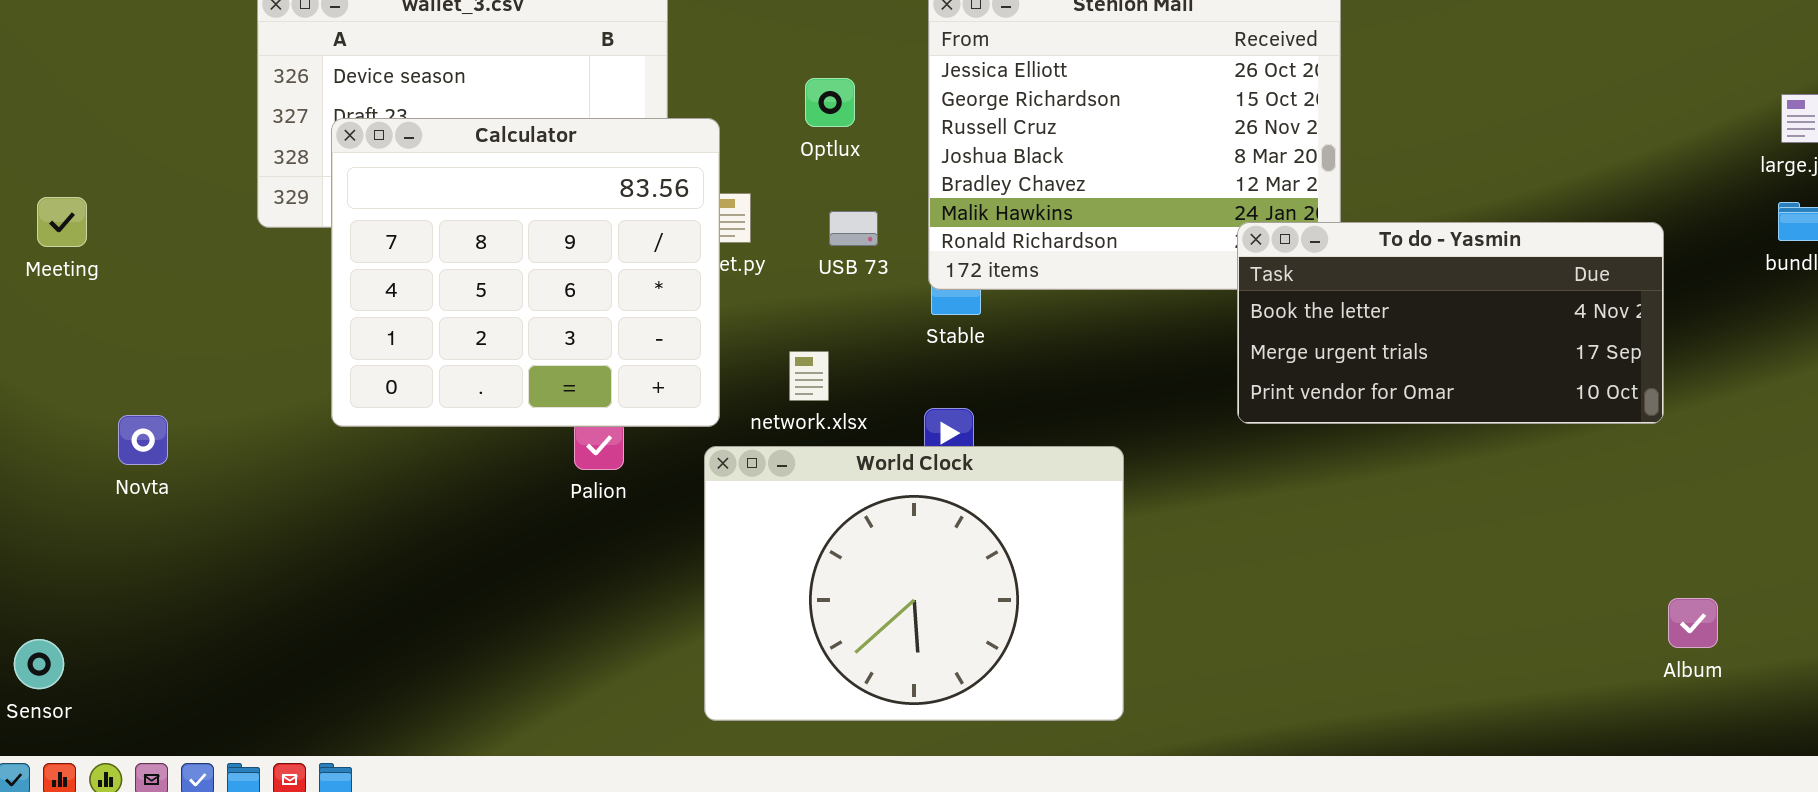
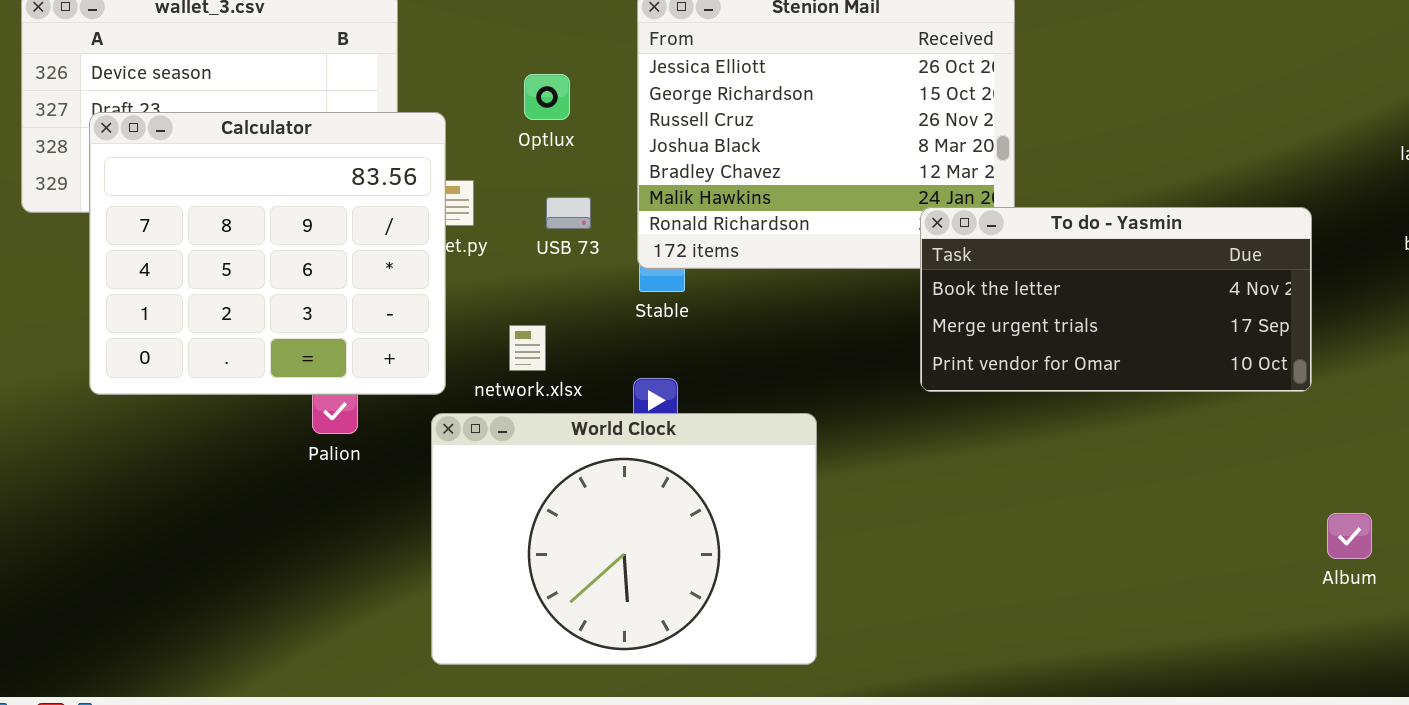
Album: [1668,598,1718,648] -> [1327,513,1372,559], moved

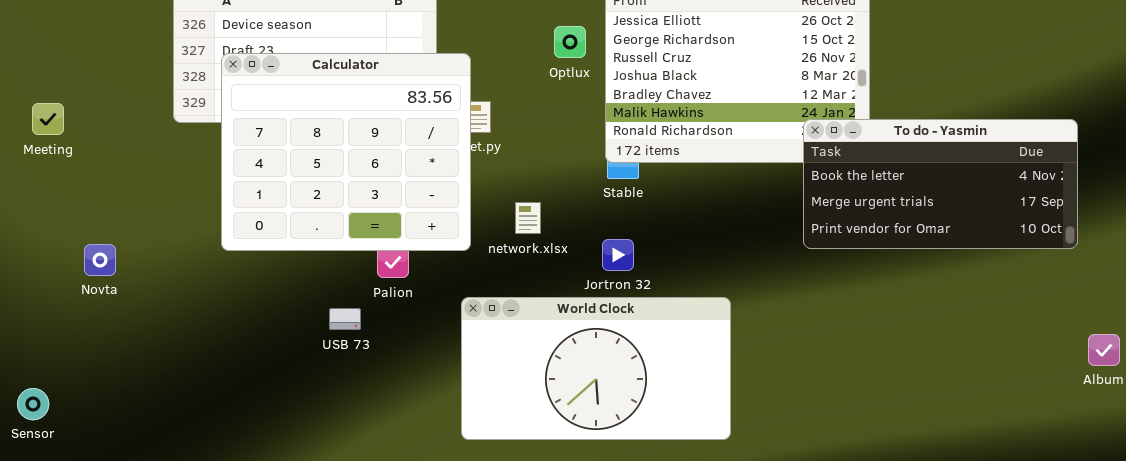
Optlux: [524,74,570,120] -> [554,26,586,58], moved
USB 73: [546,197,591,229] -> [329,308,361,330], moved
World Clock: [431,413,817,665] -> [461,297,731,440], resized

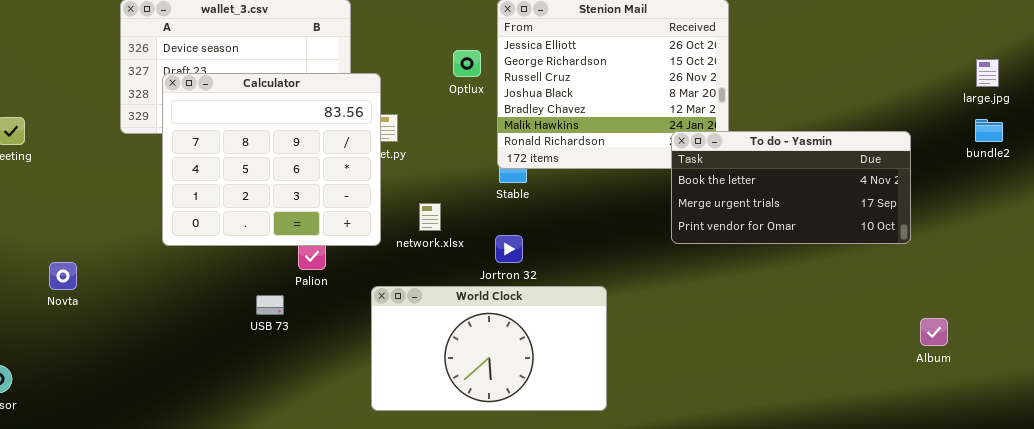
Novta: [84,244,116,276] -> [49,262,77,290], moved

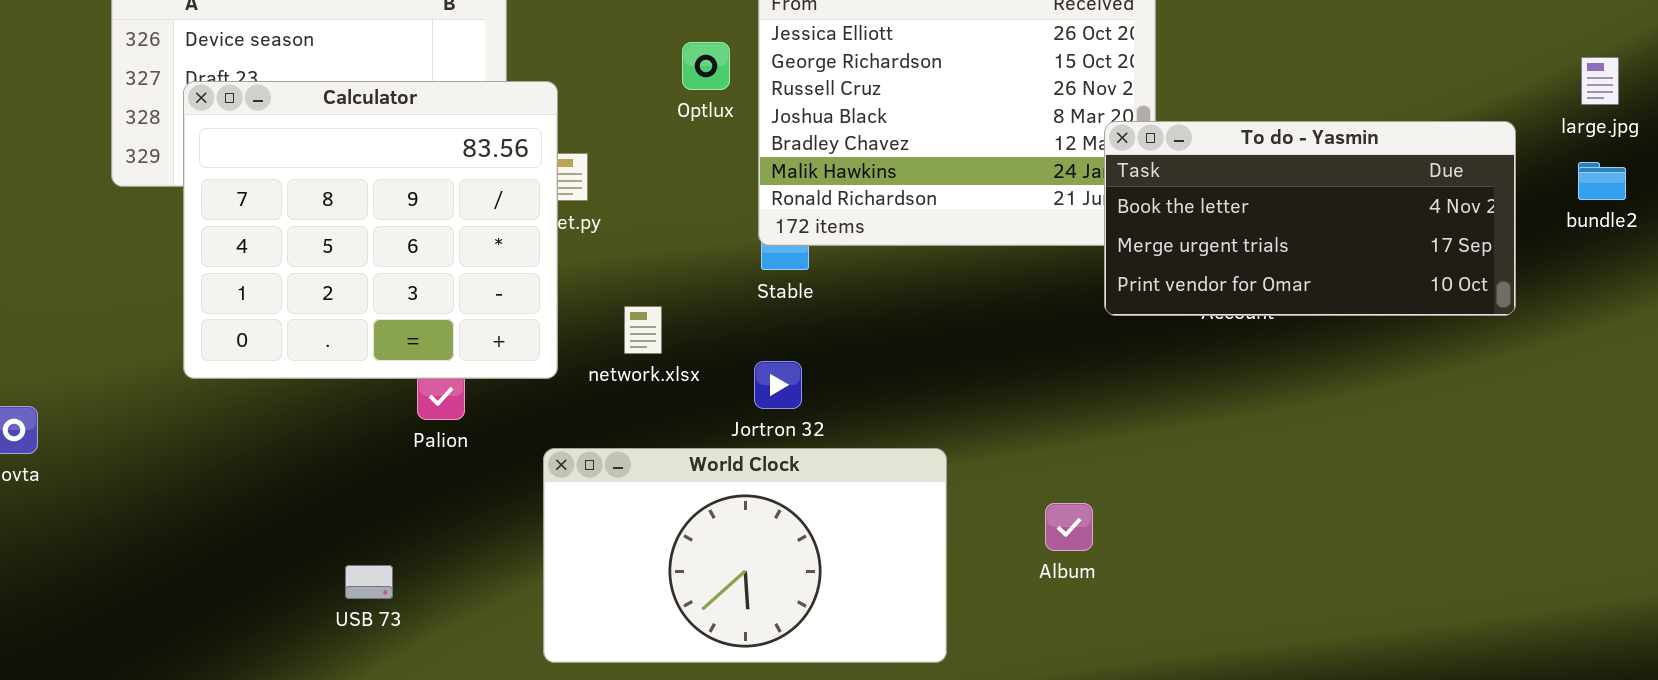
To do - Yasmin: [671,131,911,244] -> [1104,121,1516,316], moved
USB 73: [256,295,284,315] -> [345,565,393,599], moved
Album: [920,318,948,346] -> [1045,503,1093,551], moved

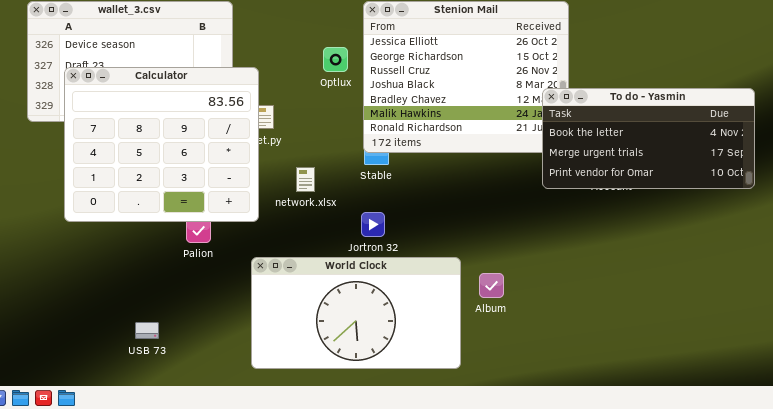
network.xlsx: [624,306,662,354] -> [296,167,315,192], moved
Album: [1045,503,1093,551] -> [479,273,504,298], moved
USB 73: [345,565,393,599] -> [135,322,159,339], moved

